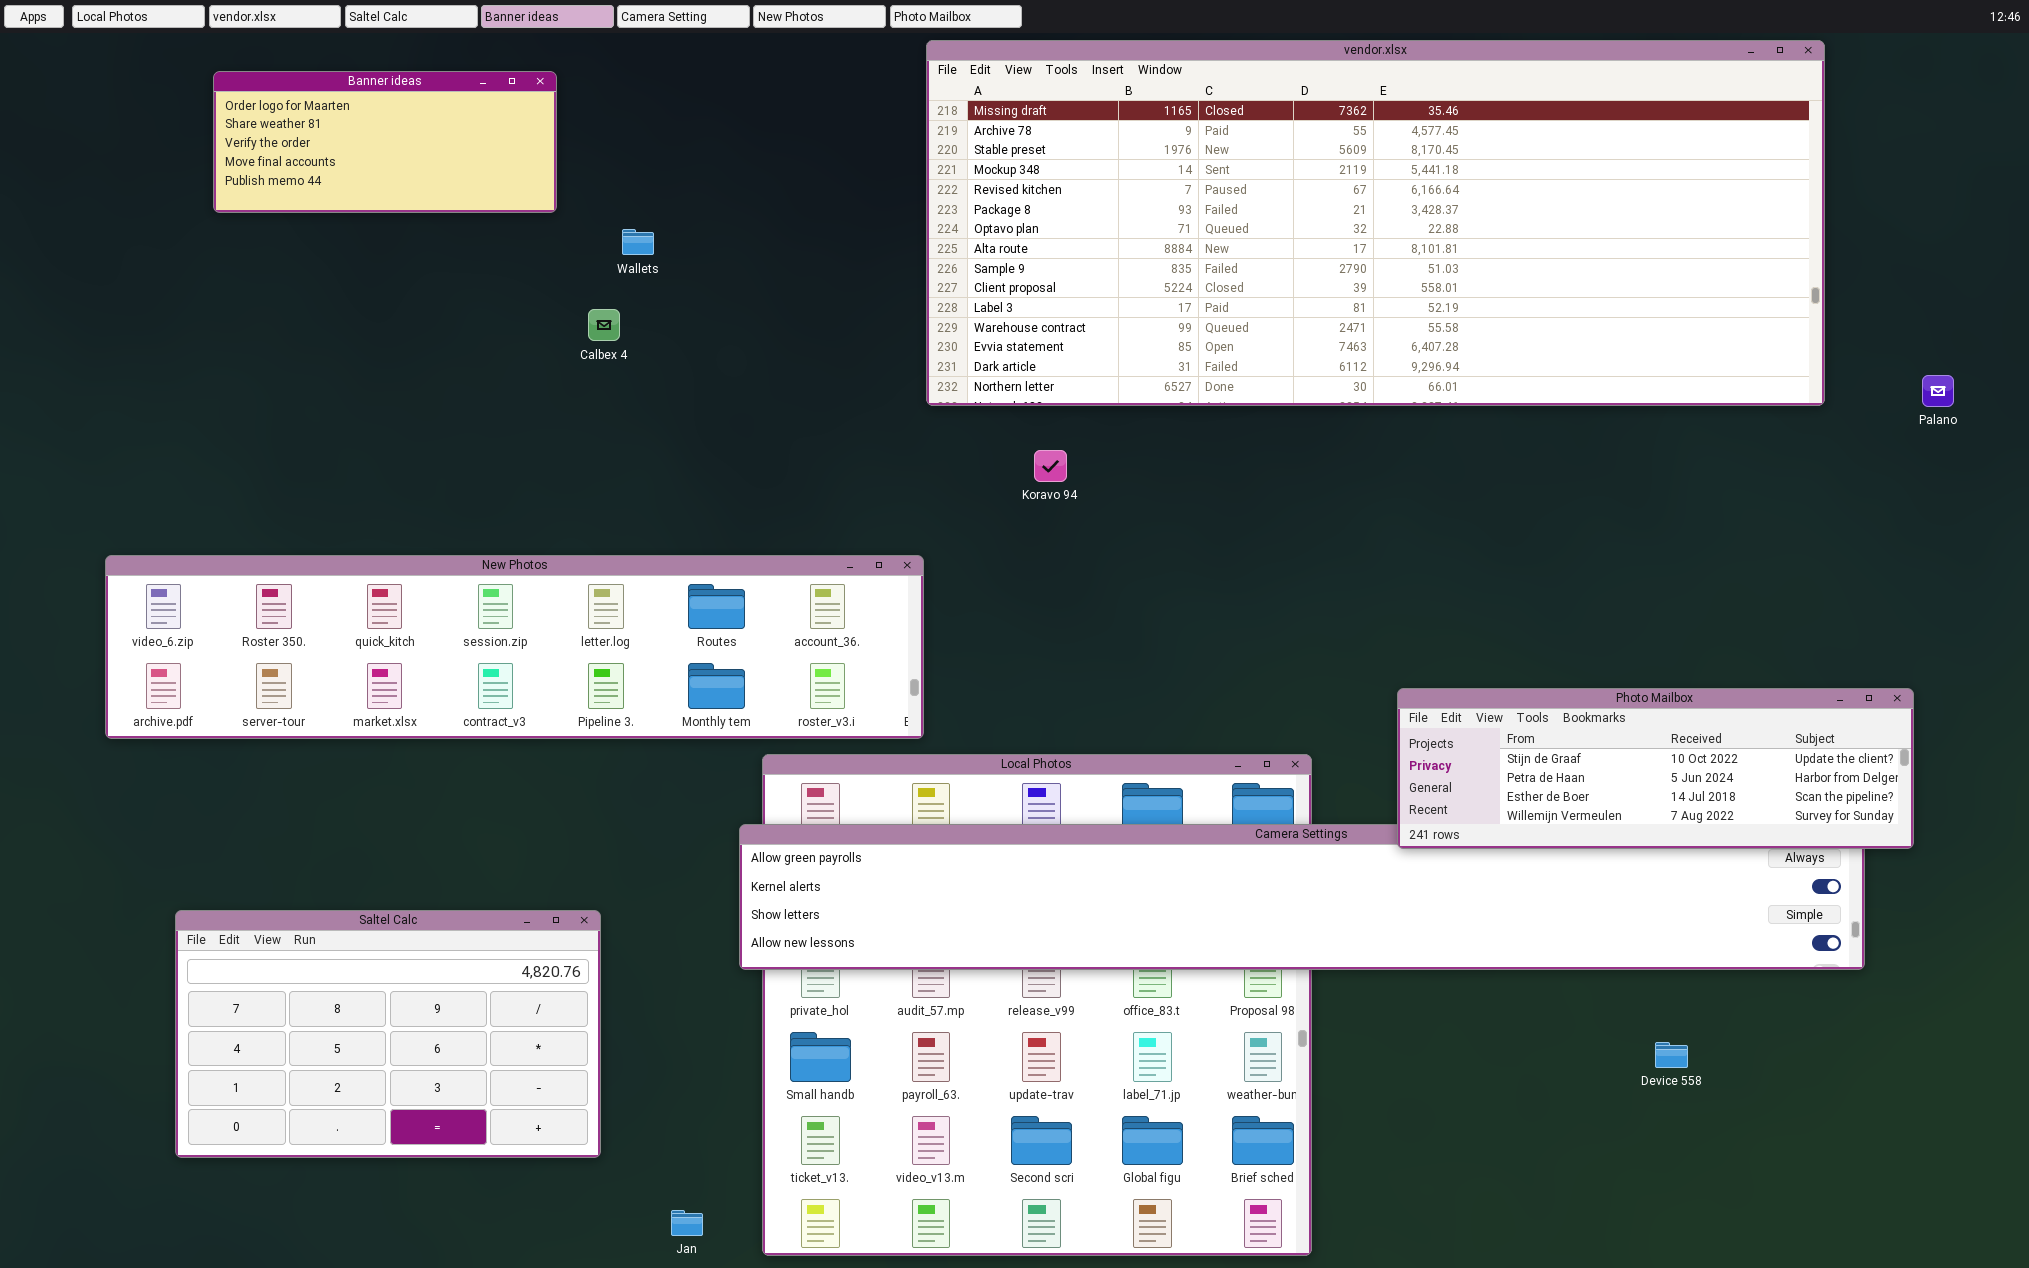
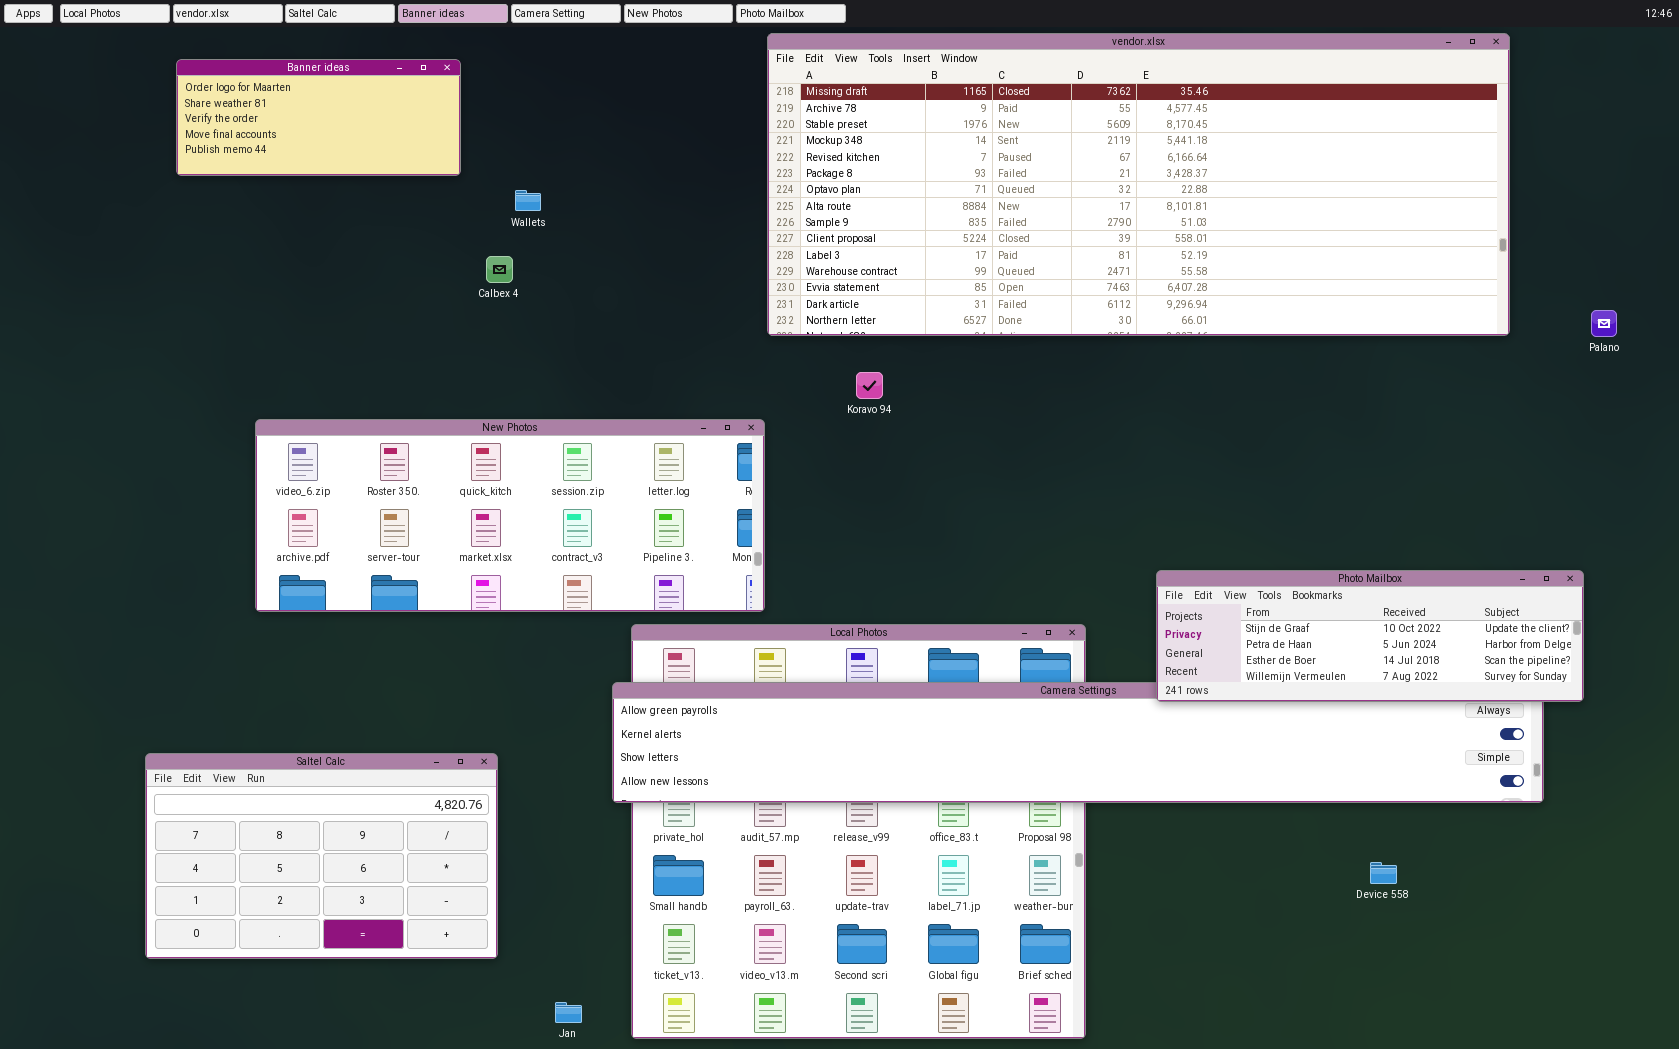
New Photos: [105,555,924,739] -> [255,419,765,612], resized

